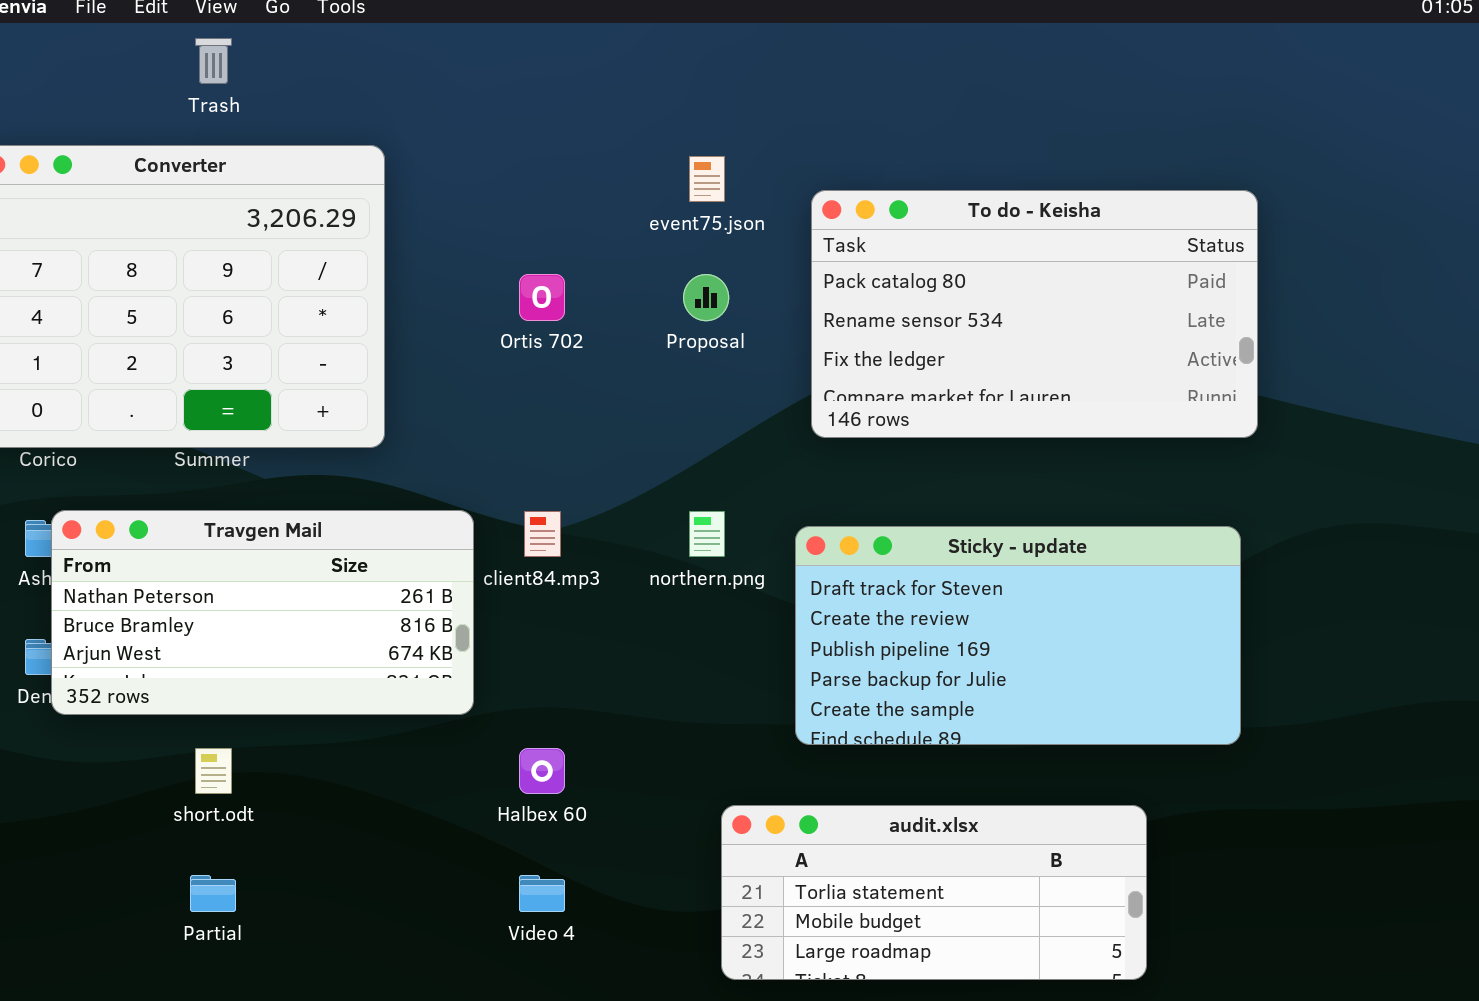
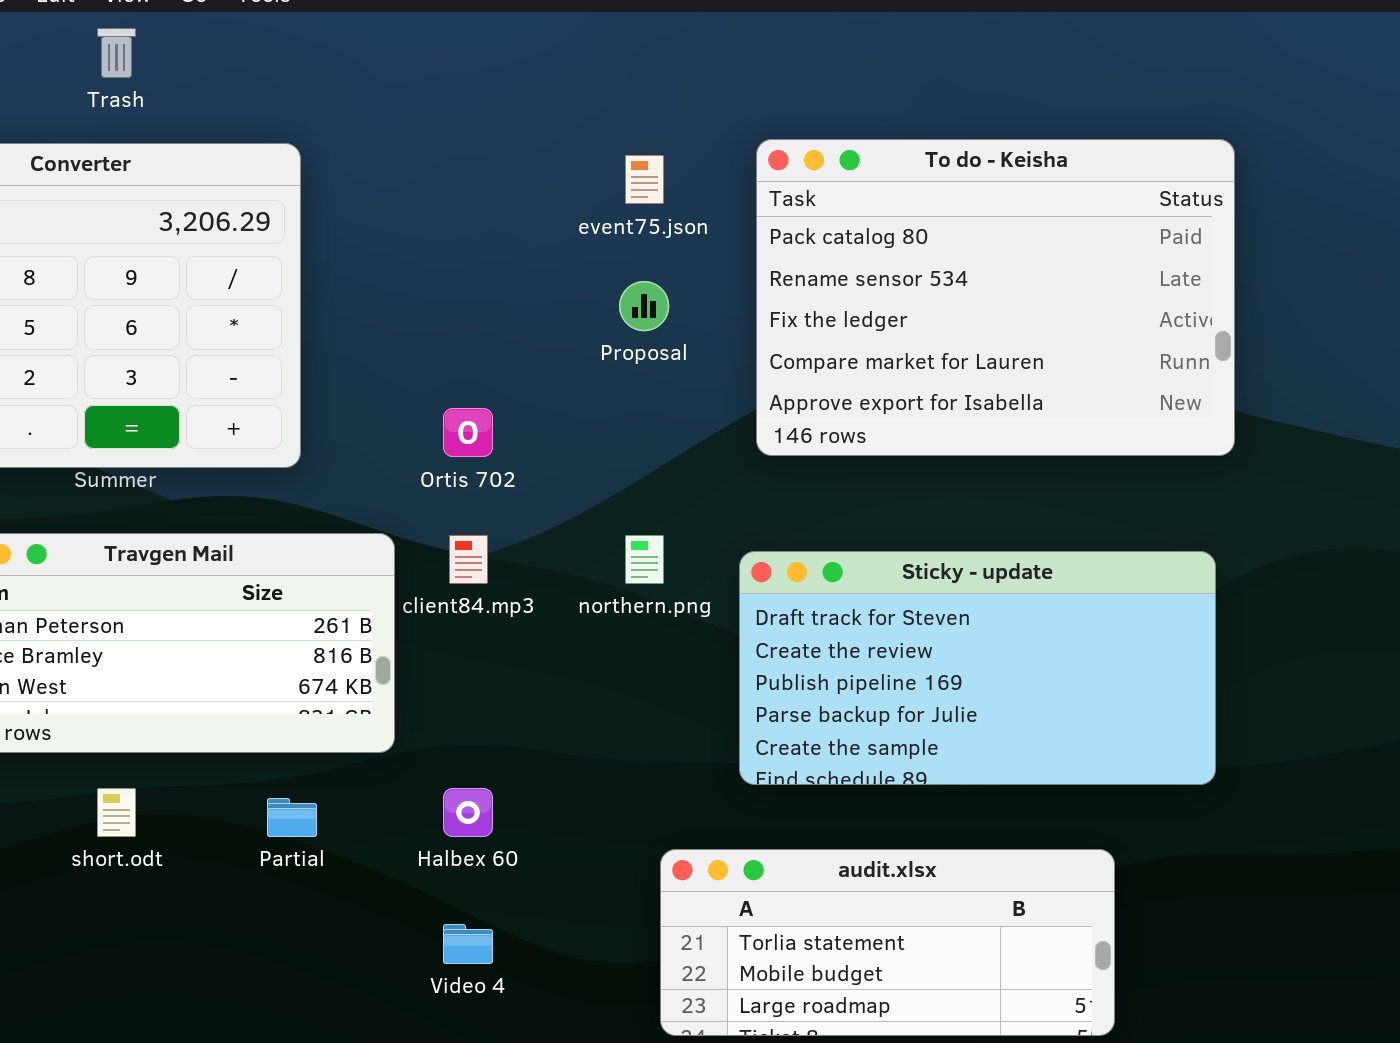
To do - Keisha: [811,190,1258,438] -> [756,139,1235,456], resized
Ortis 702: [519,274,565,321] -> [443,408,493,457], moved
Partial: [190,875,236,912] -> [267,798,317,837], moved

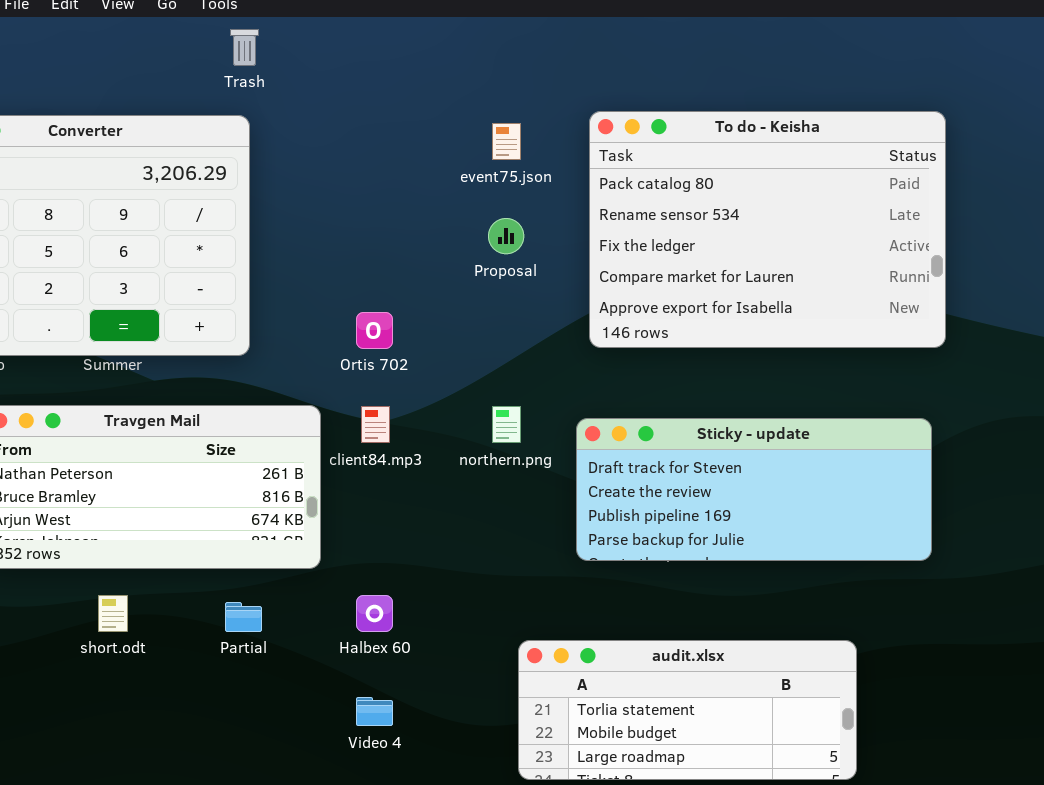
Trash: [97,28,136,78] -> [230,29,259,66], moved
Sticky - update: [739,551,1216,785] -> [576,418,932,561], resized

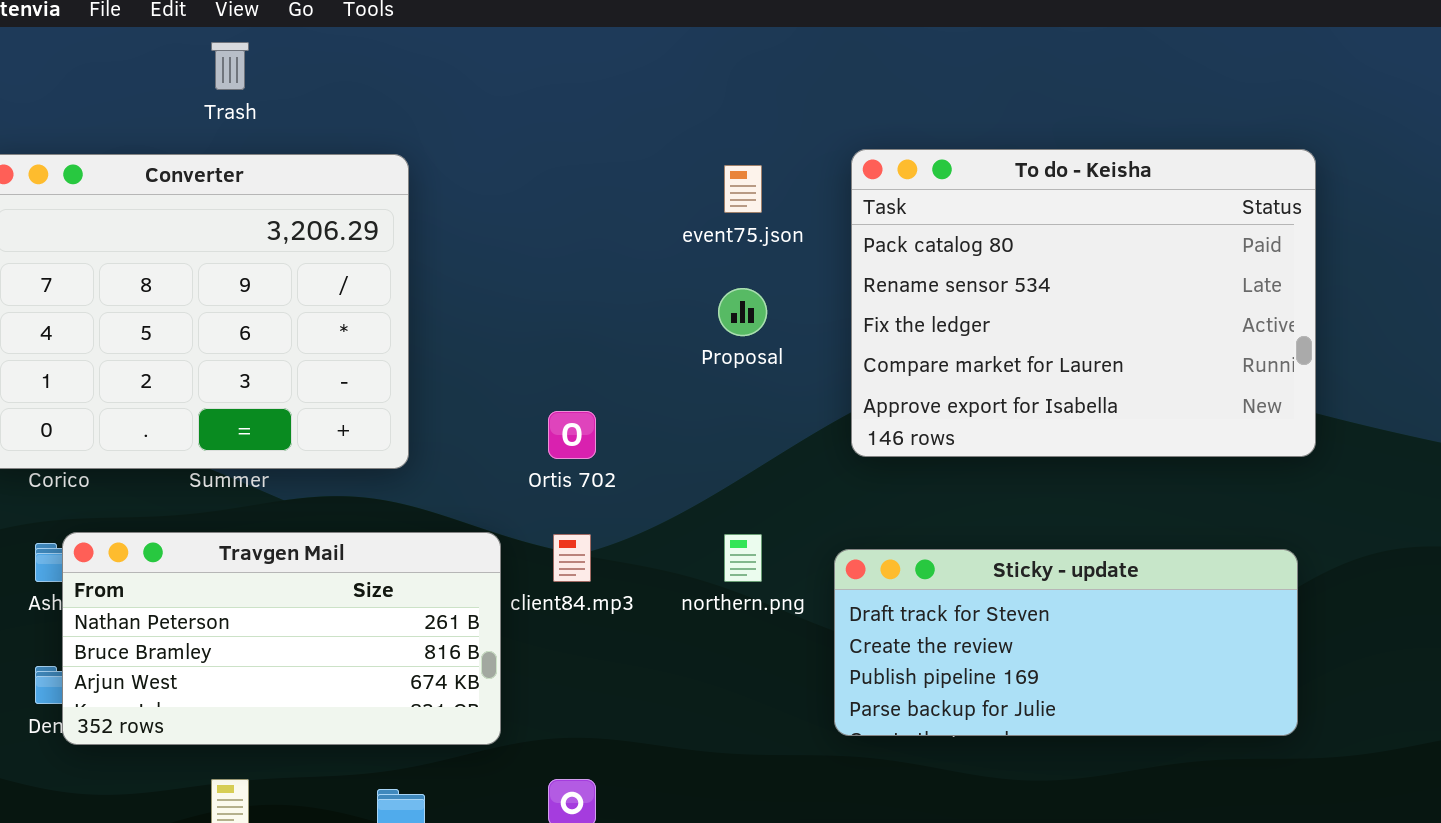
Trash: [230,29,259,66] -> [211,42,249,90], moved

